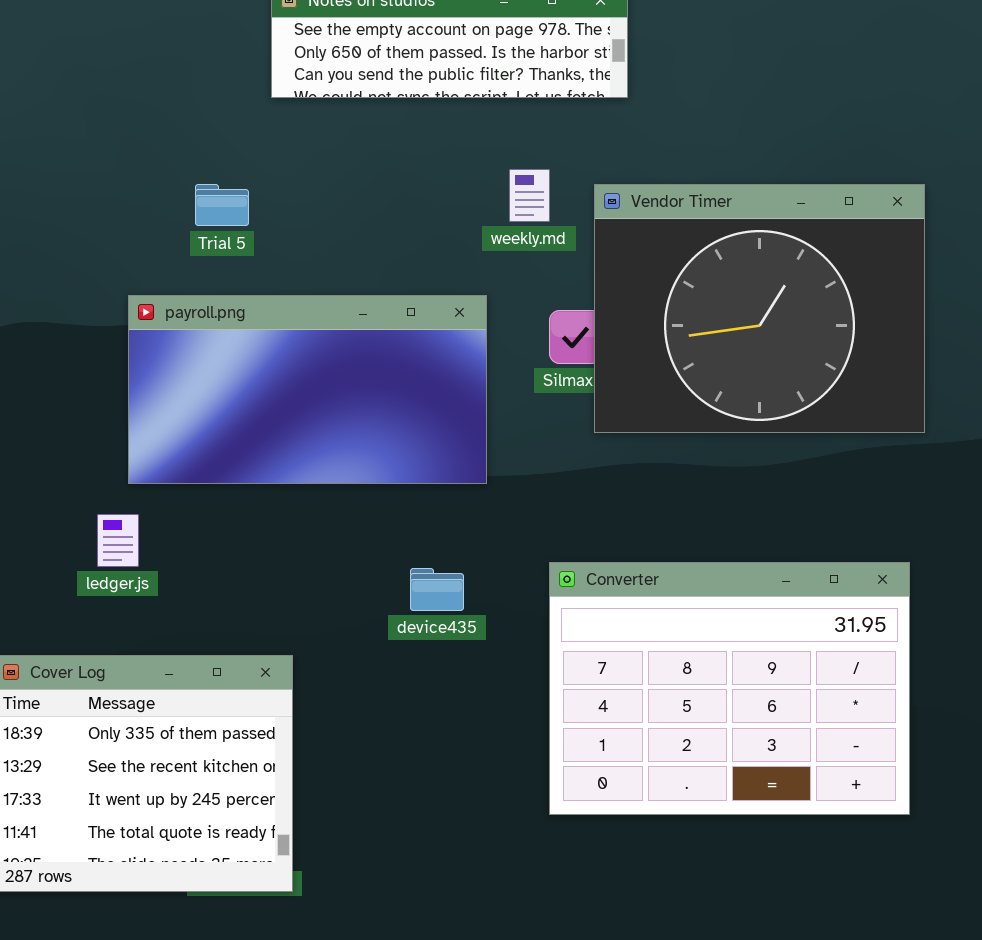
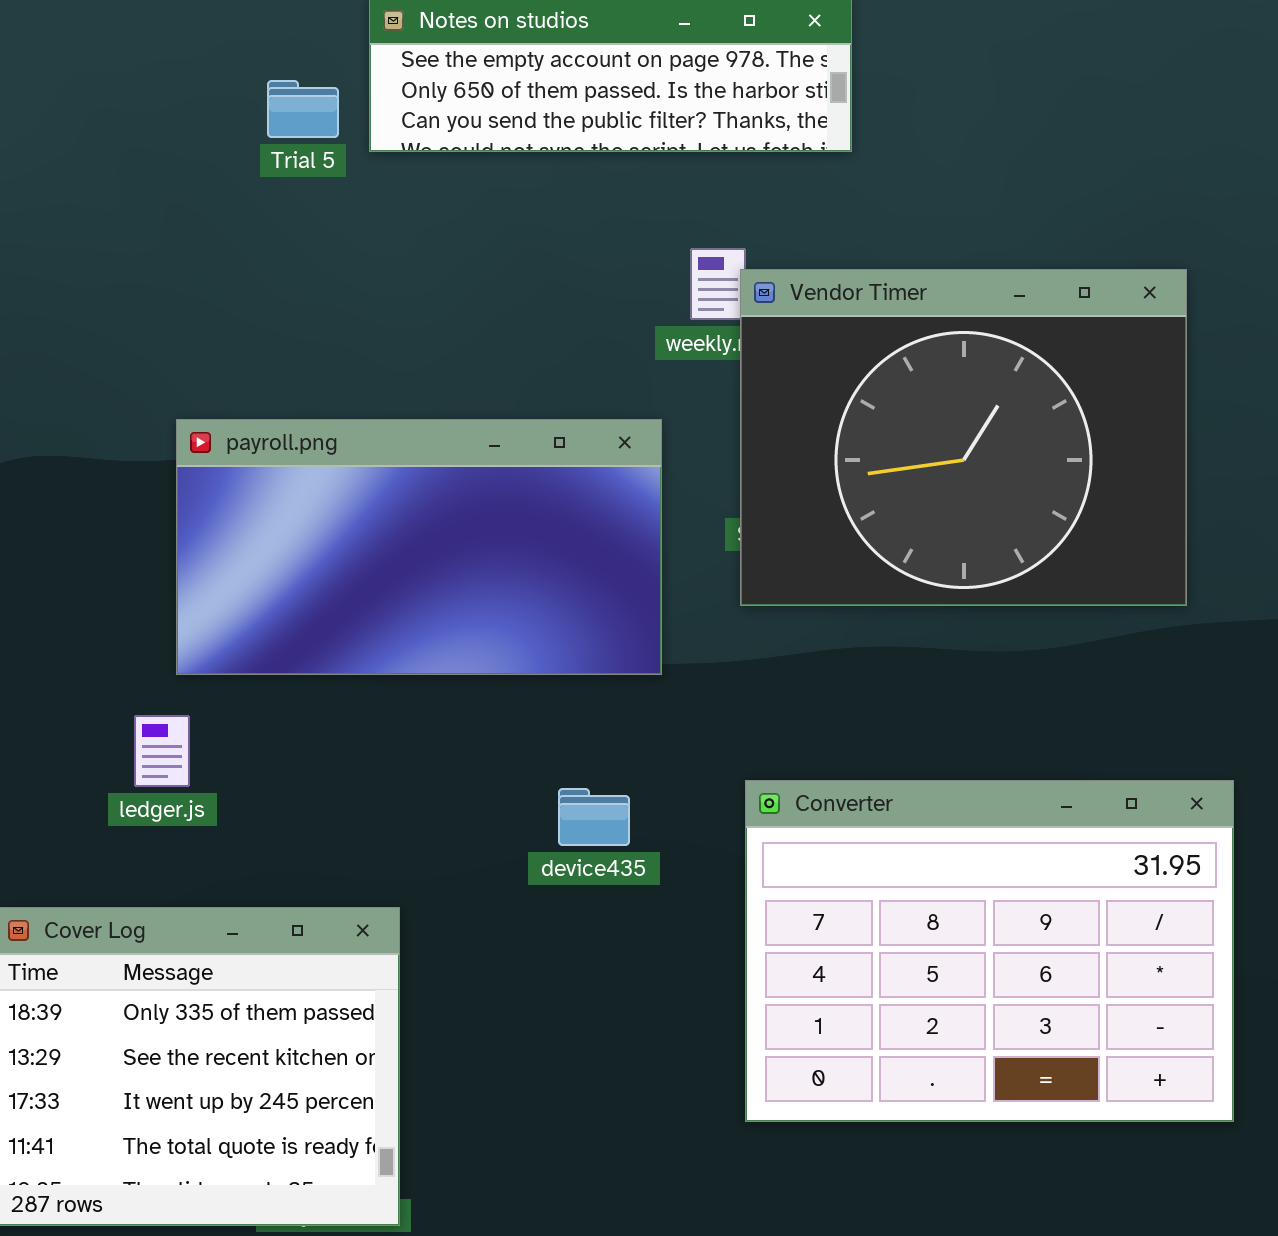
Trial 5: [195,184,249,226] -> [267,80,339,138], moved
Vendor Timer: [594,184,925,433] -> [740,269,1187,606], moved

